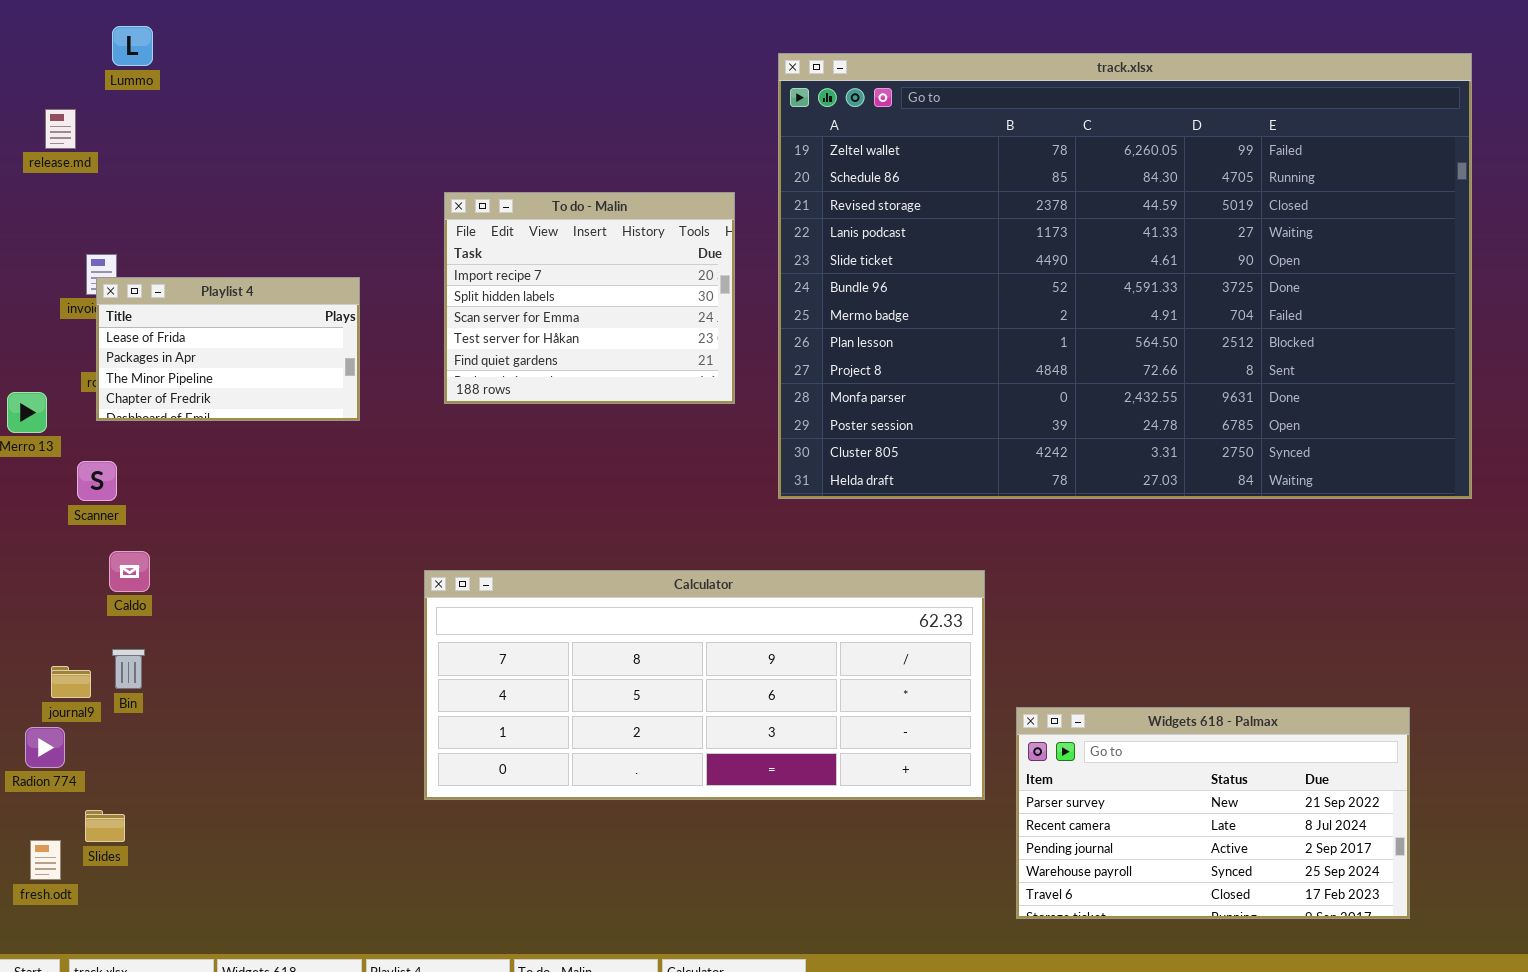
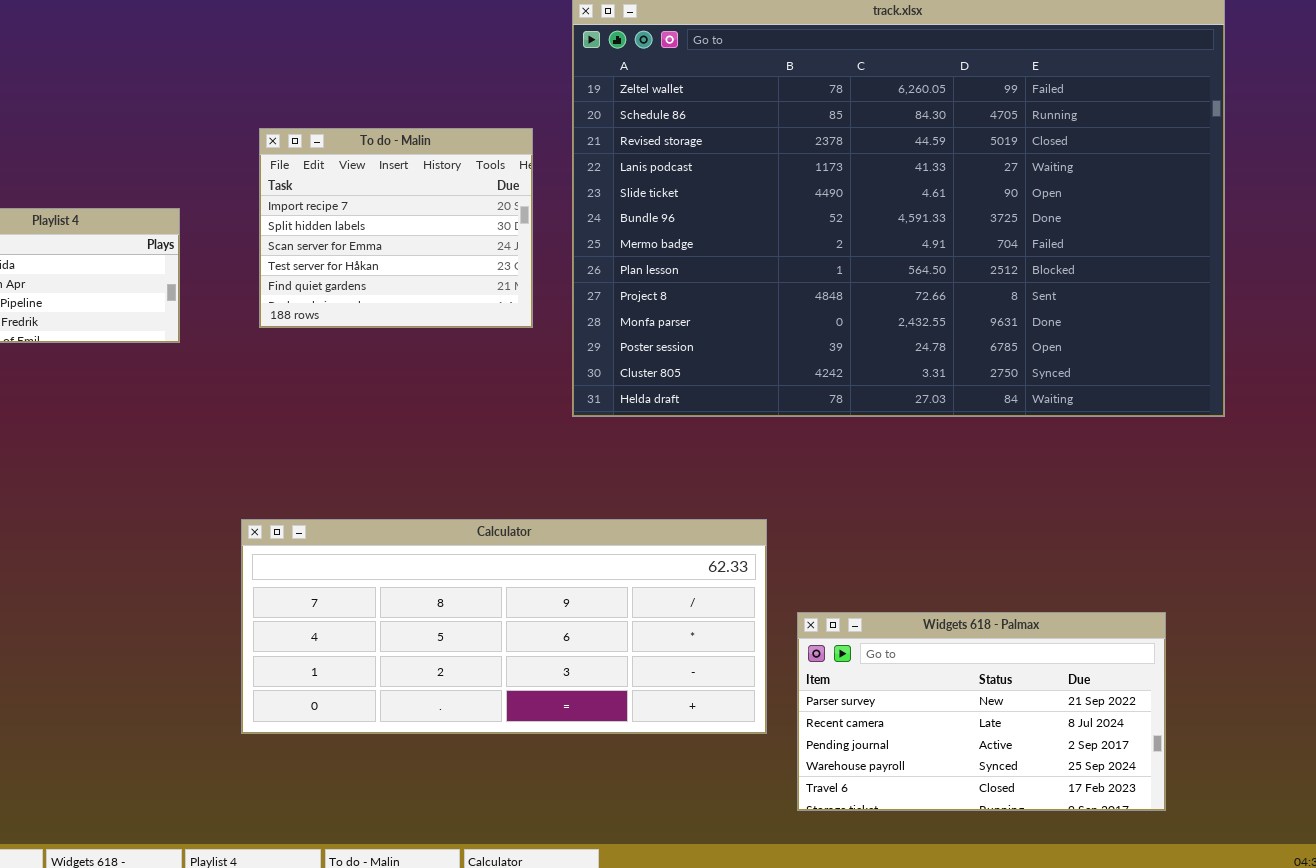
Calculator: [424,570,985,800] -> [241,519,767,734], moved

